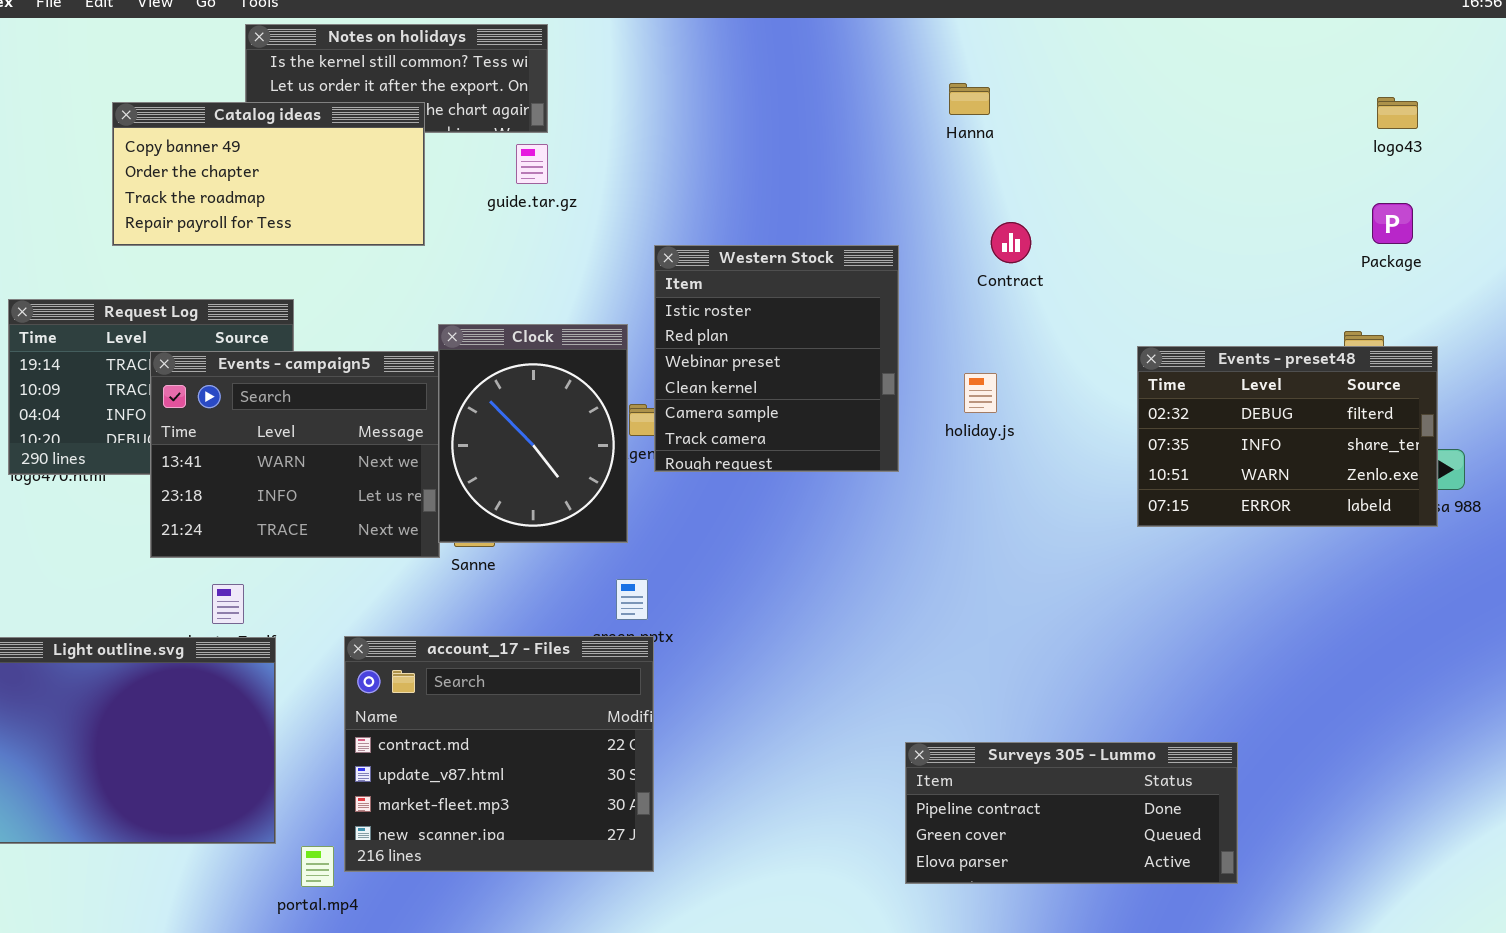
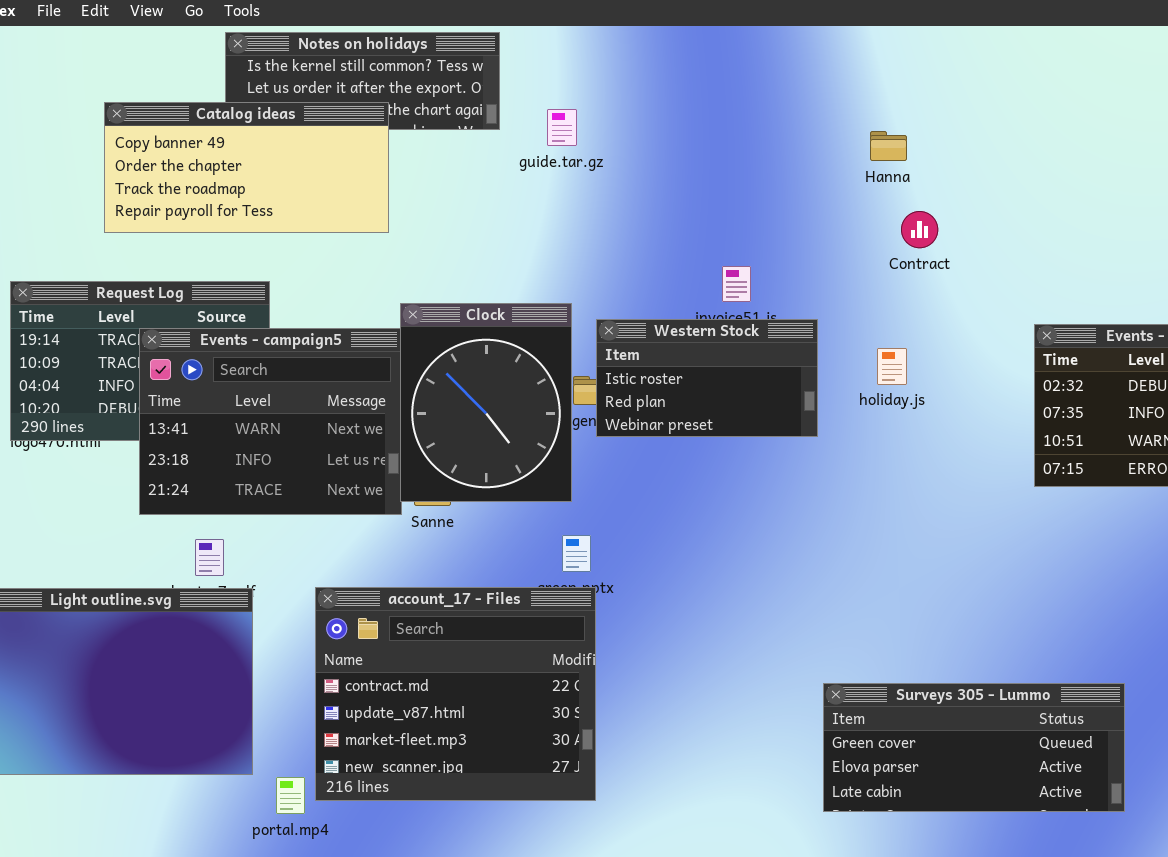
Hanna: [949,83,990,115] -> [870,131,907,161], moved
guide.tar.gz: [516,144,548,184] -> [547,109,577,146], moved
Western Stock: [654,245,899,472] -> [596,319,818,437], resized
Surveys 305 - Lummo: [905,742,1238,884] -> [823,683,1125,812], scrolled down 1 row

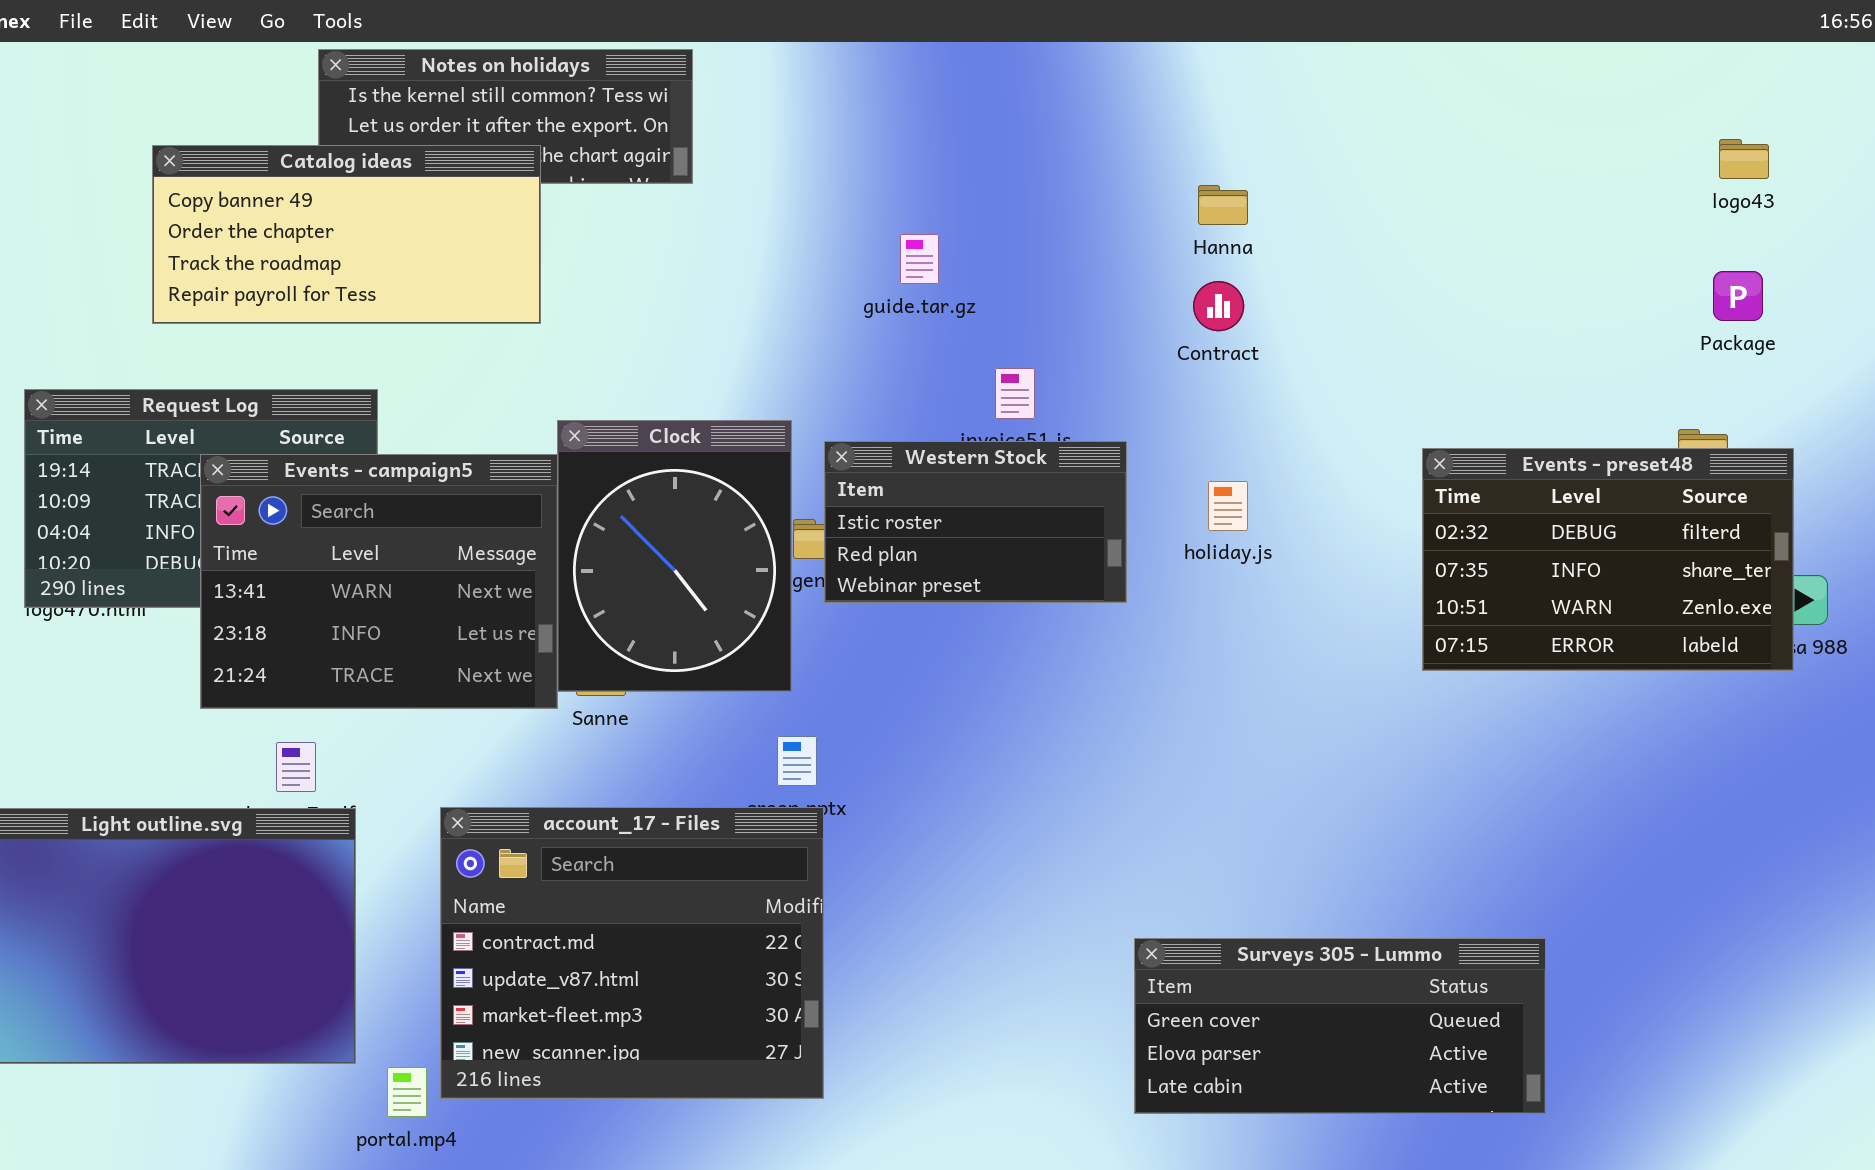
guide.tar.gz: [547,109,577,146] -> [900,234,939,284], moved
Contract: [901,211,938,248] -> [1193,281,1244,331], moved

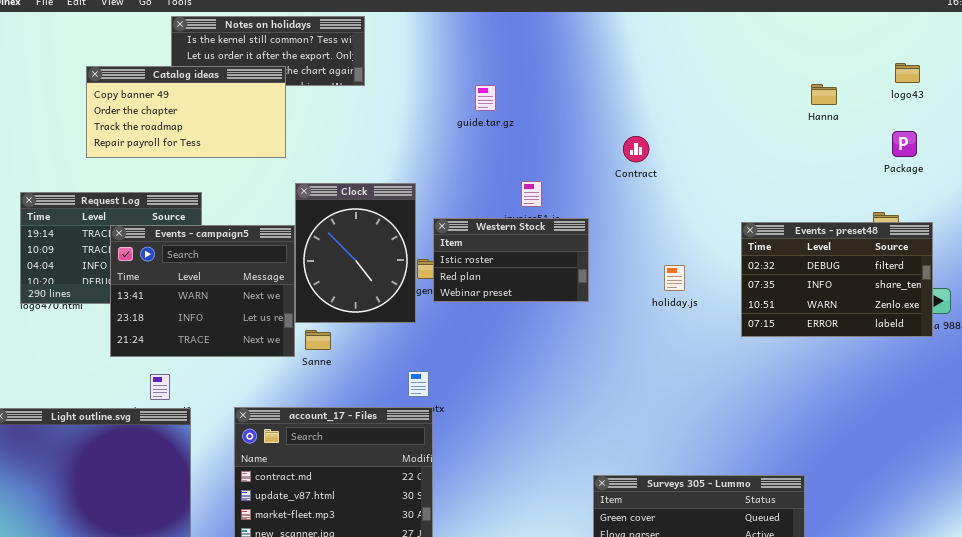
Hanna: [1198,185,1248,225] -> [811,84,837,105], moved
guide.tar.gz: [900,234,939,284] -> [475,85,496,111], moved
Clock: [557,420,792,692] -> [295,183,416,323], moved
holiday.js: [1208,481,1248,531] -> [664,265,685,291], moved

